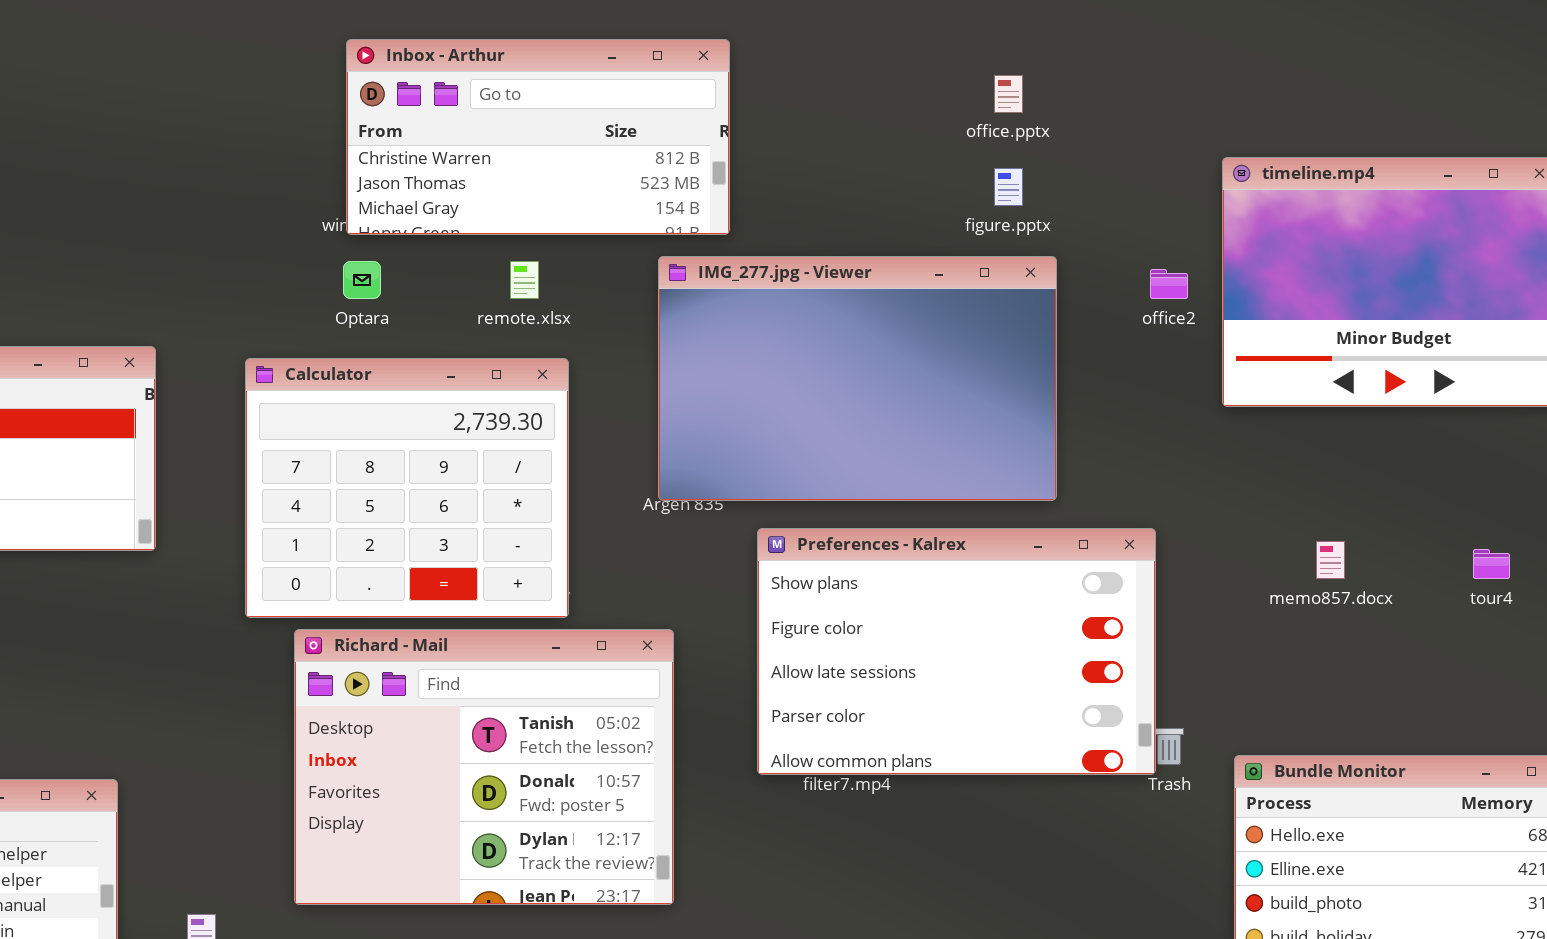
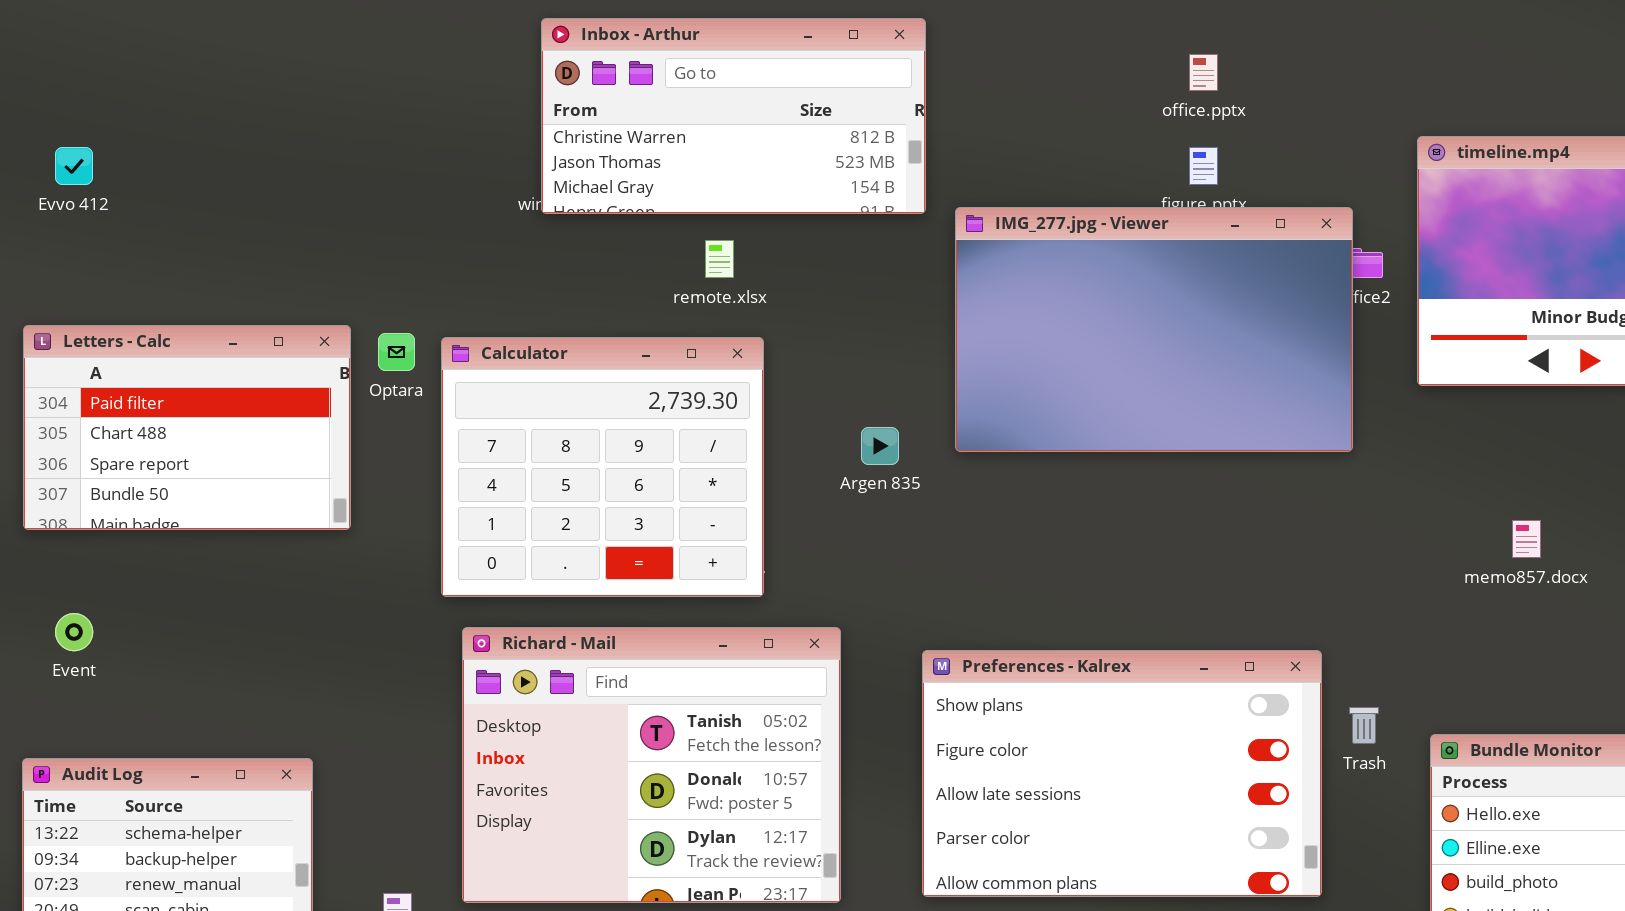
IMG_277.jpg - Viewer: [658,256,1057,501] -> [955,207,1353,452], moved
Optara: [343,261,381,299] -> [378,333,415,371], moved
Preferences - Kalrex: [757,528,1156,775] -> [922,650,1322,897], moved
Richard - Mail: [294,629,674,905] -> [462,627,841,903], moved

